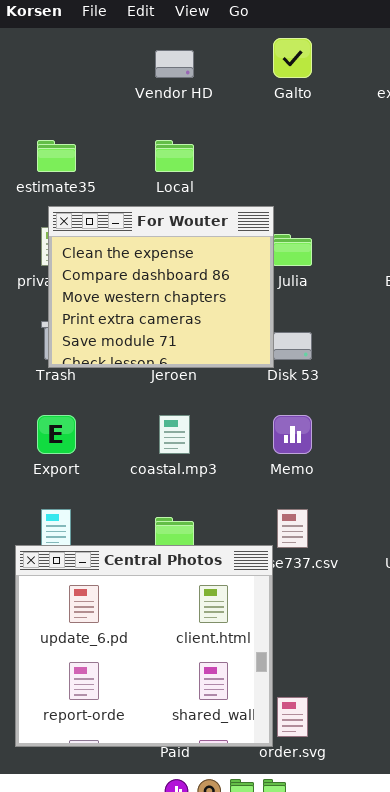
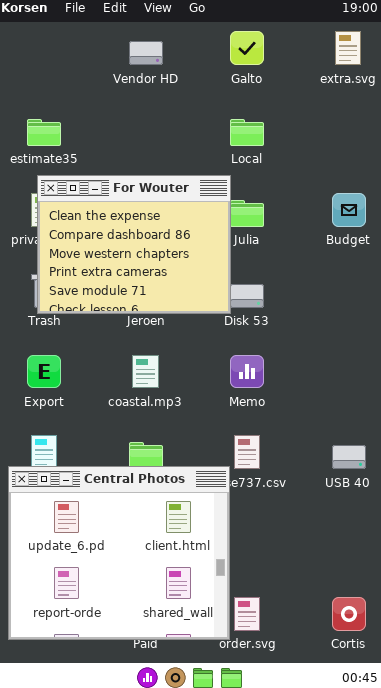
Local: [155,140,194,172] -> [230,119,264,146], moved

